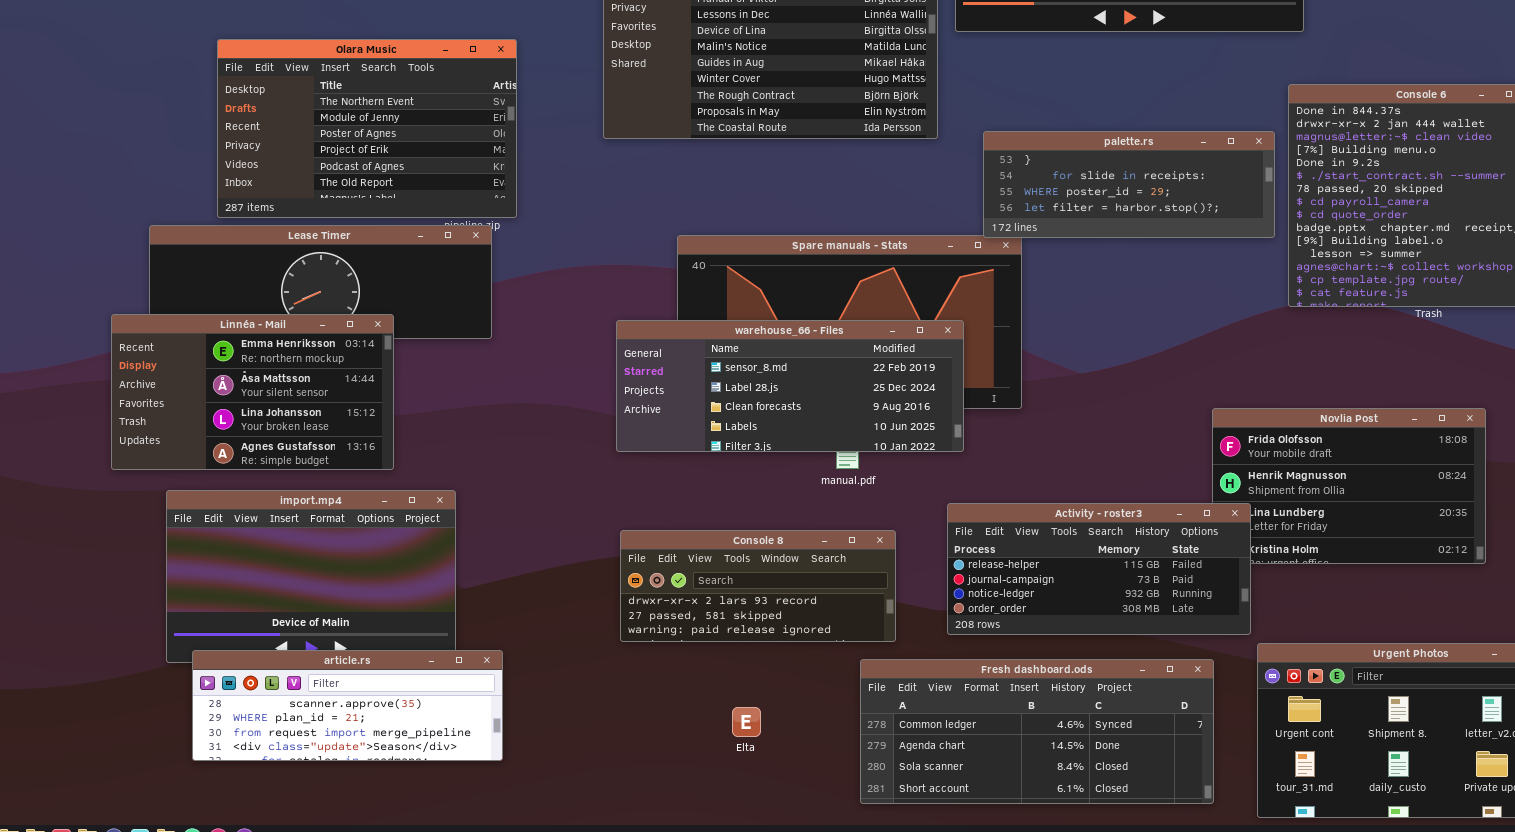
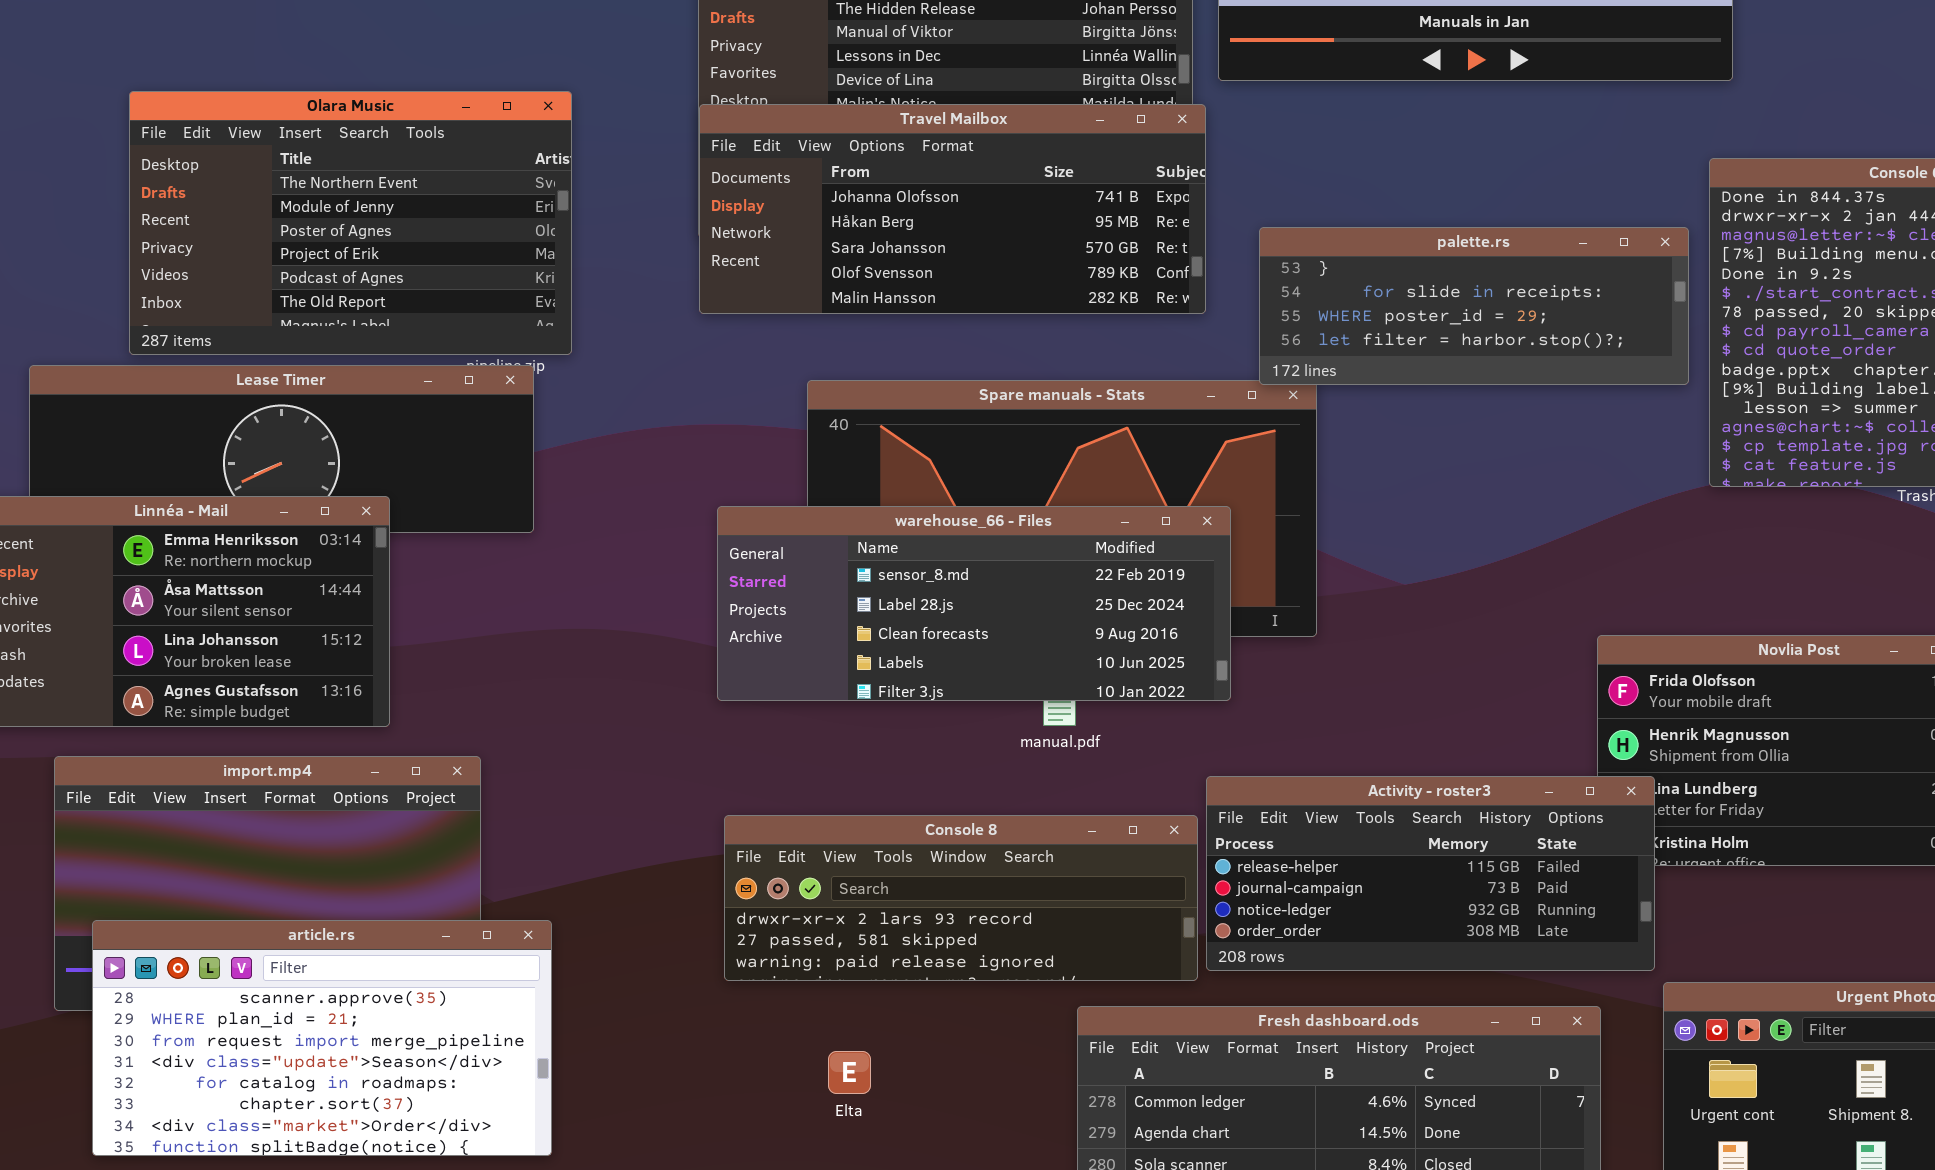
Travel Mailbox: none -> [699,104,1206,314], opened
Console 8: [620,530,896,642] -> [724,815,1198,981], resized
article.rs: [192,650,503,761] -> [92,920,552,1156], resized
Elta: [732,707,761,737] -> [828,1051,871,1094], moved

